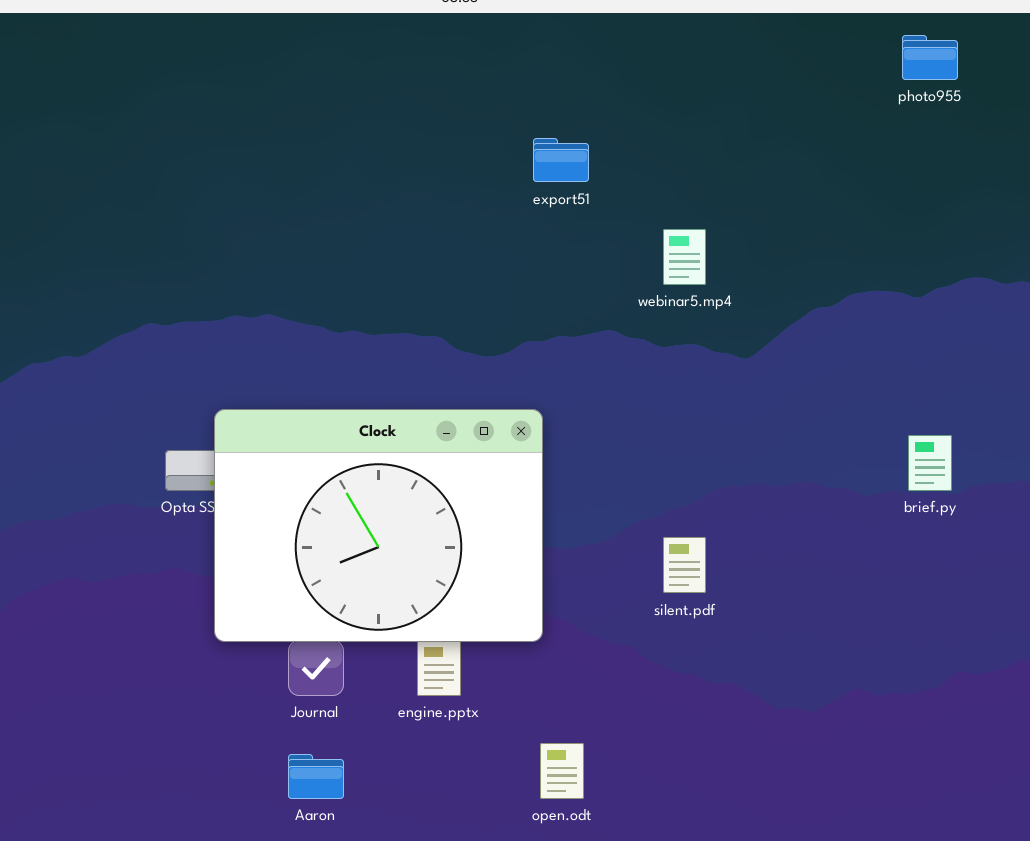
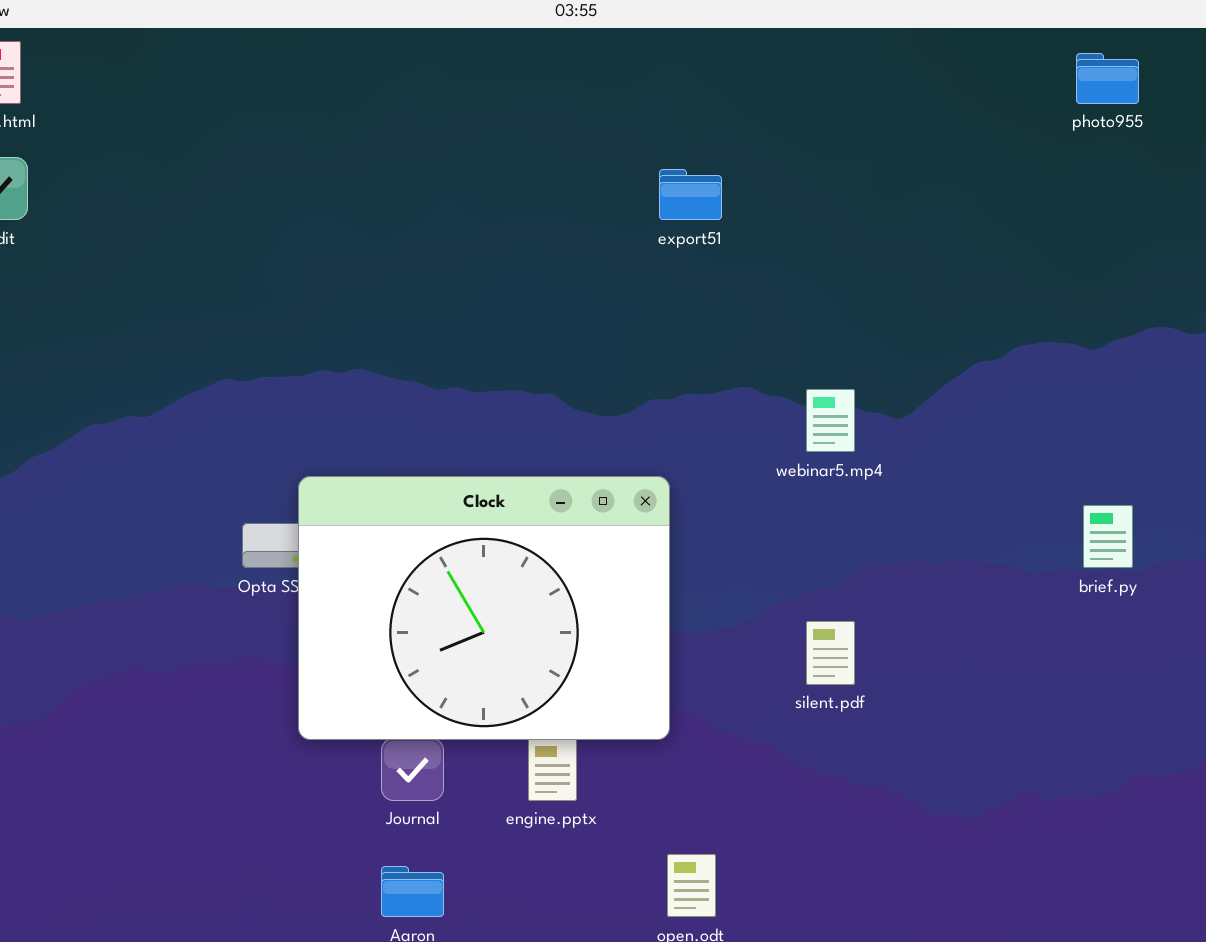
webinar5.mp4: [663,229,706,285] -> [806,389,855,452], moved

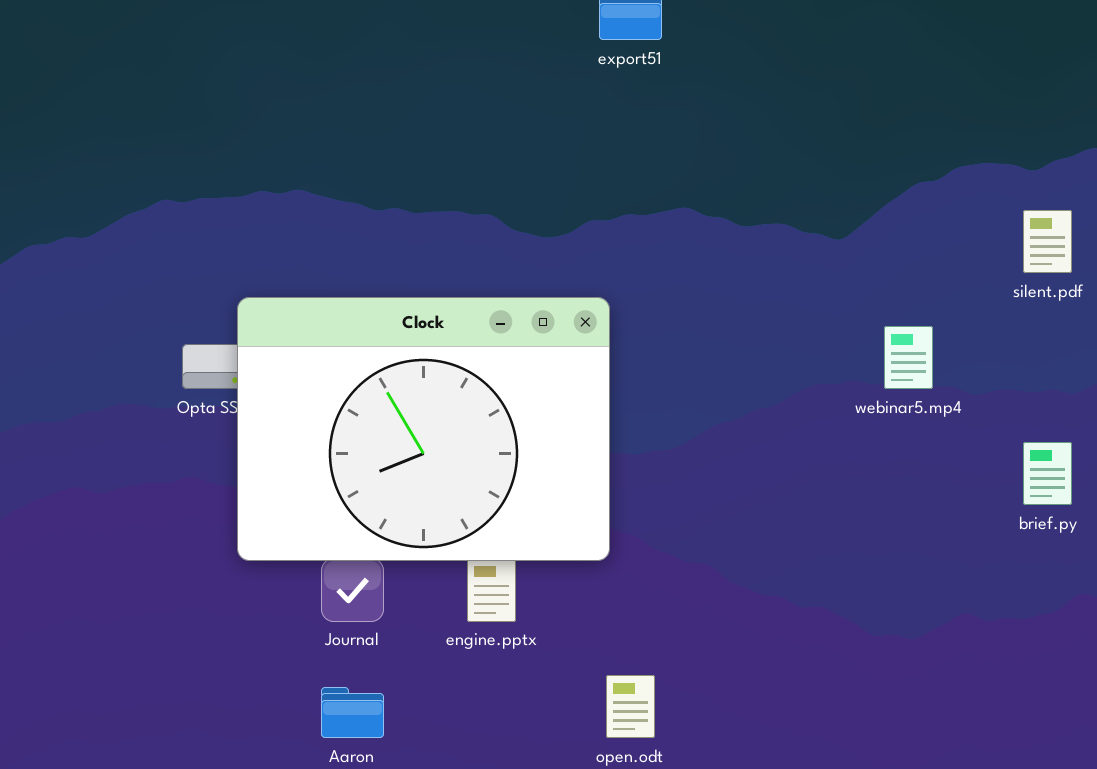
webinar5.mp4: [806,389,855,452] -> [884,326,933,389], moved
brief.py: [1083,505,1133,568] -> [1023,442,1072,505], moved
silent.pdf: [806,621,855,685] -> [1023,210,1072,273], moved

